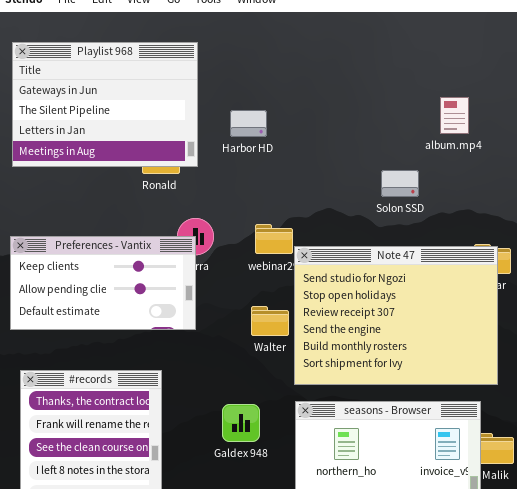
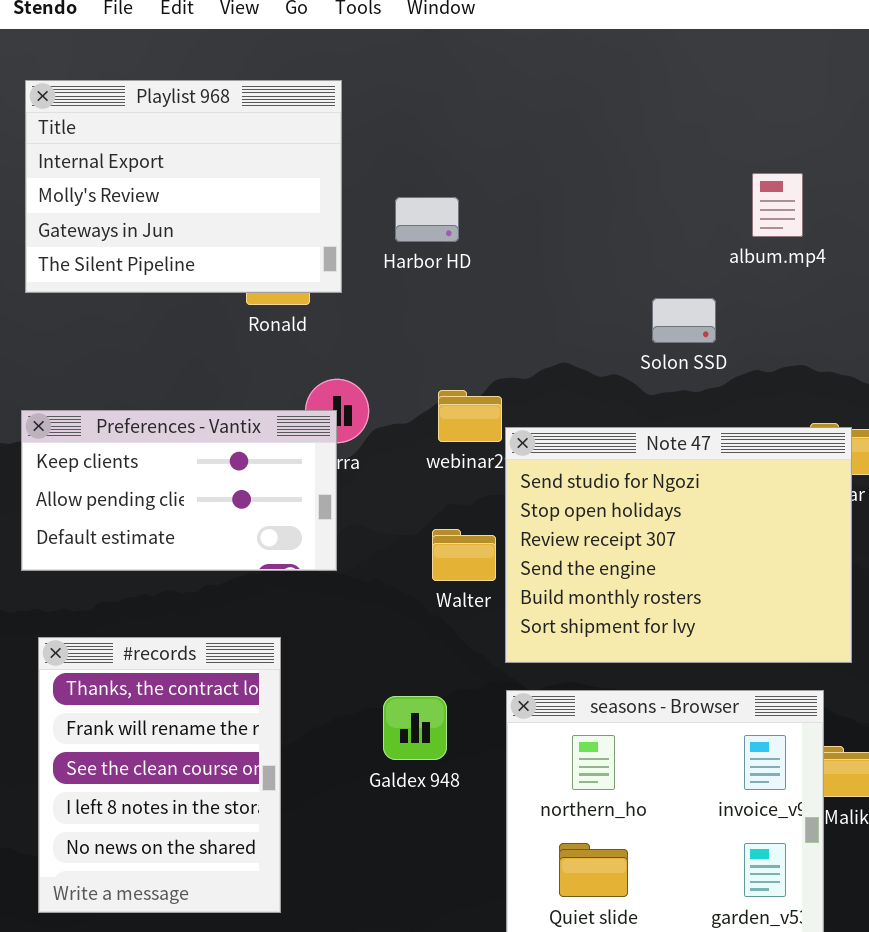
Playlist 968: [12,42,198,167] -> [25,80,342,293], scrolled up 2 rows

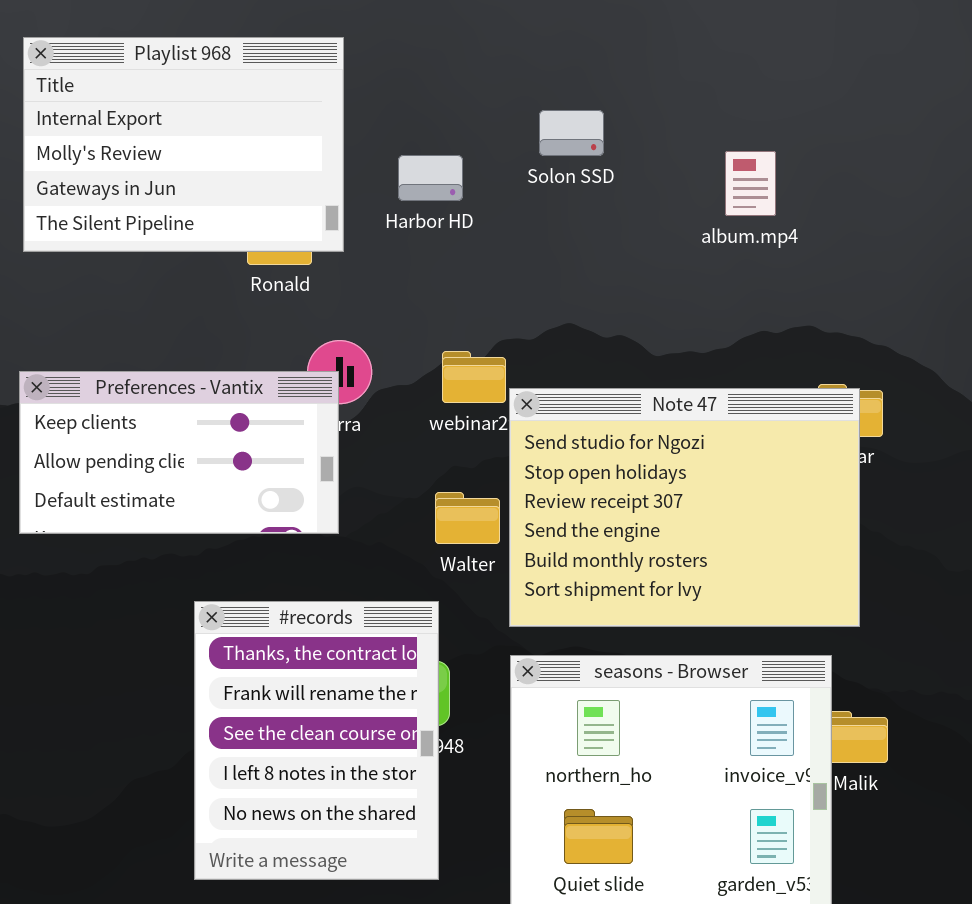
album.mp4: [752,173,803,237] -> [725,151,776,216], moved
Solon SSD: [652,298,716,343] -> [539,110,604,156], moved
#records: [38,637,281,913] -> [194,601,439,880], moved

